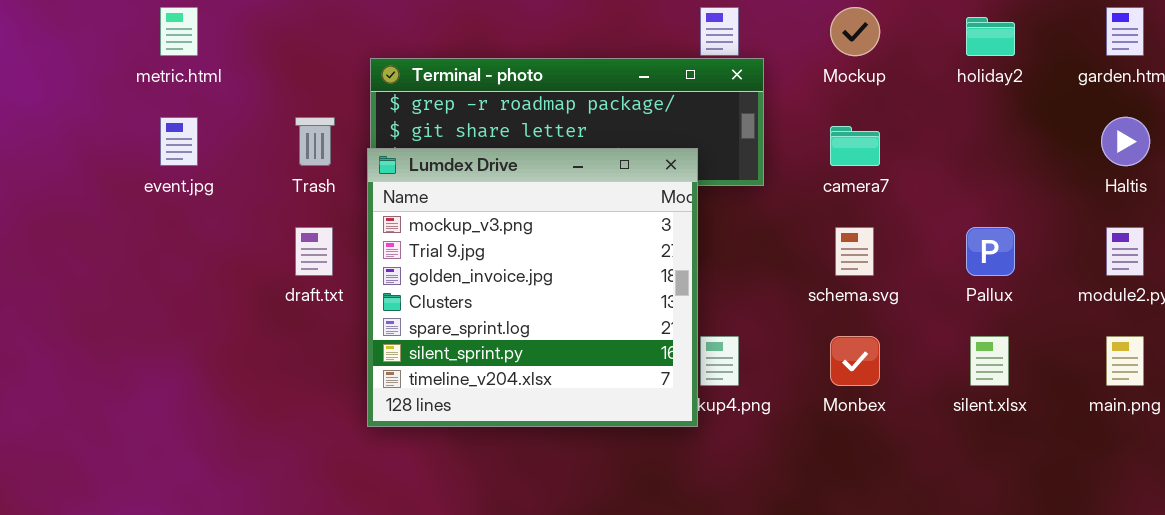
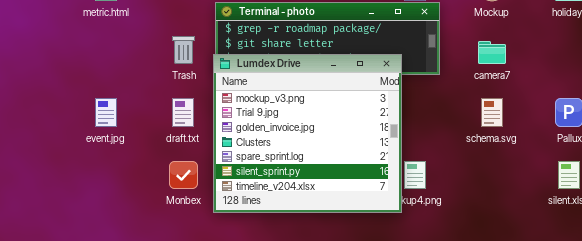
event.jpg: [160,117,198,166] -> [95,98,117,127], moved
Monbex: [830,336,880,386] -> [169,161,198,189], moved

